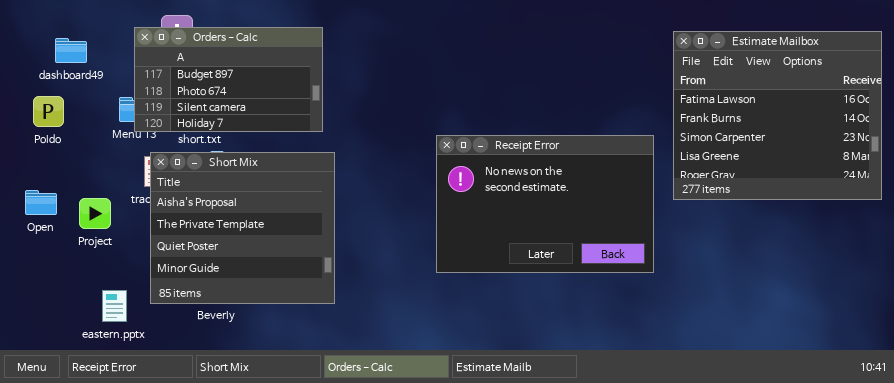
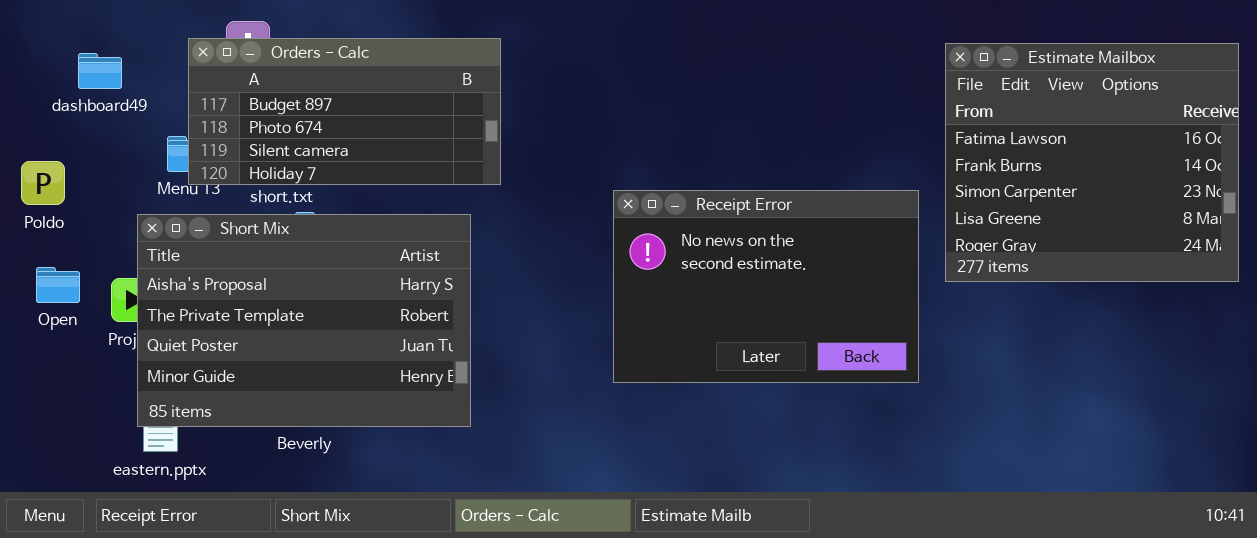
Orders - Calc: [134,27,323,132] -> [188,38,501,185], resized
Poldo: [33,96,64,127] -> [21,161,65,205], moved
Short Mix: [150,152,335,304] -> [137,214,471,427], resized

